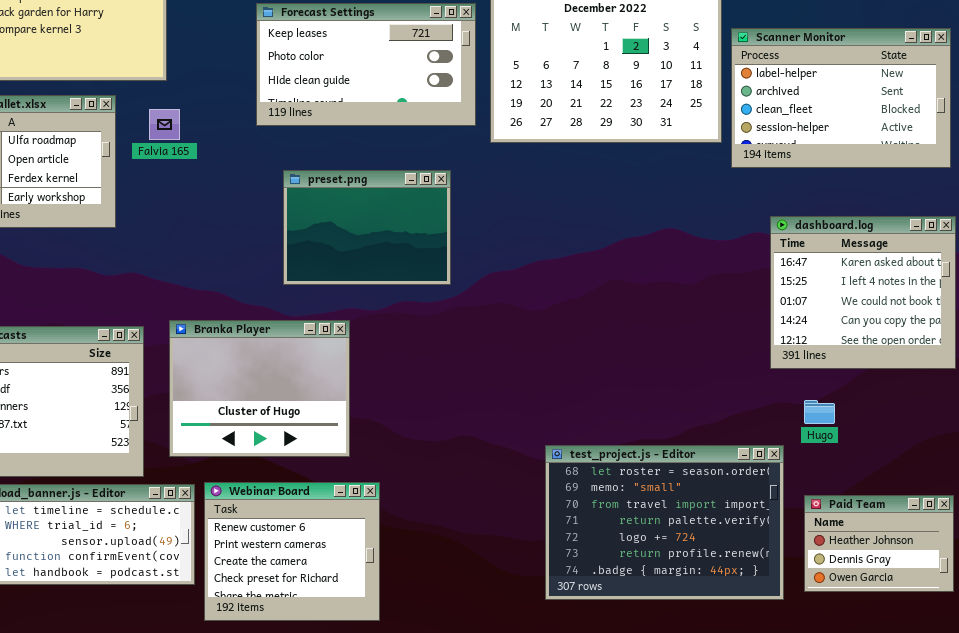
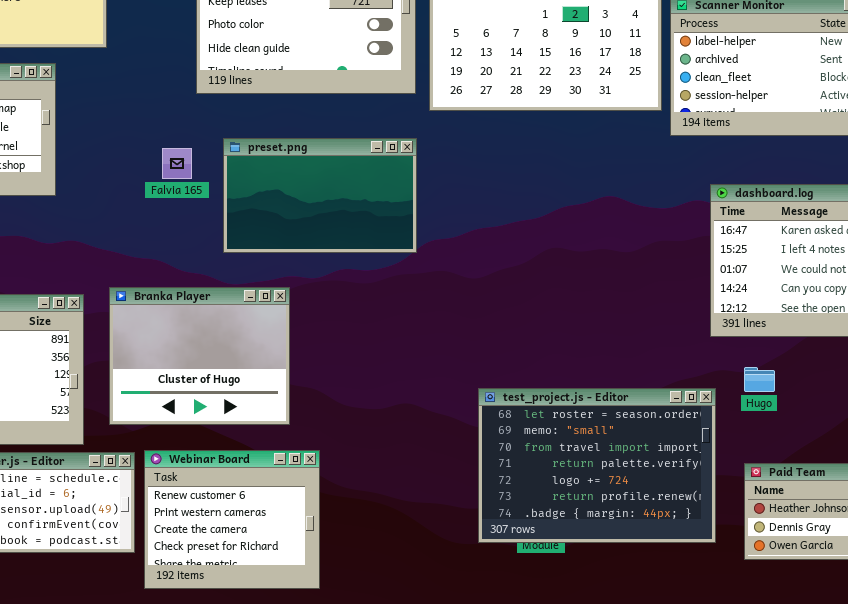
Falvia 165: [149,109,180,140] -> [162,148,192,179], moved
preset.png: [283,170,451,285] -> [223,138,417,253], resized
test_project.js - Editor: [545,445,784,600] -> [478,388,716,543], moved

